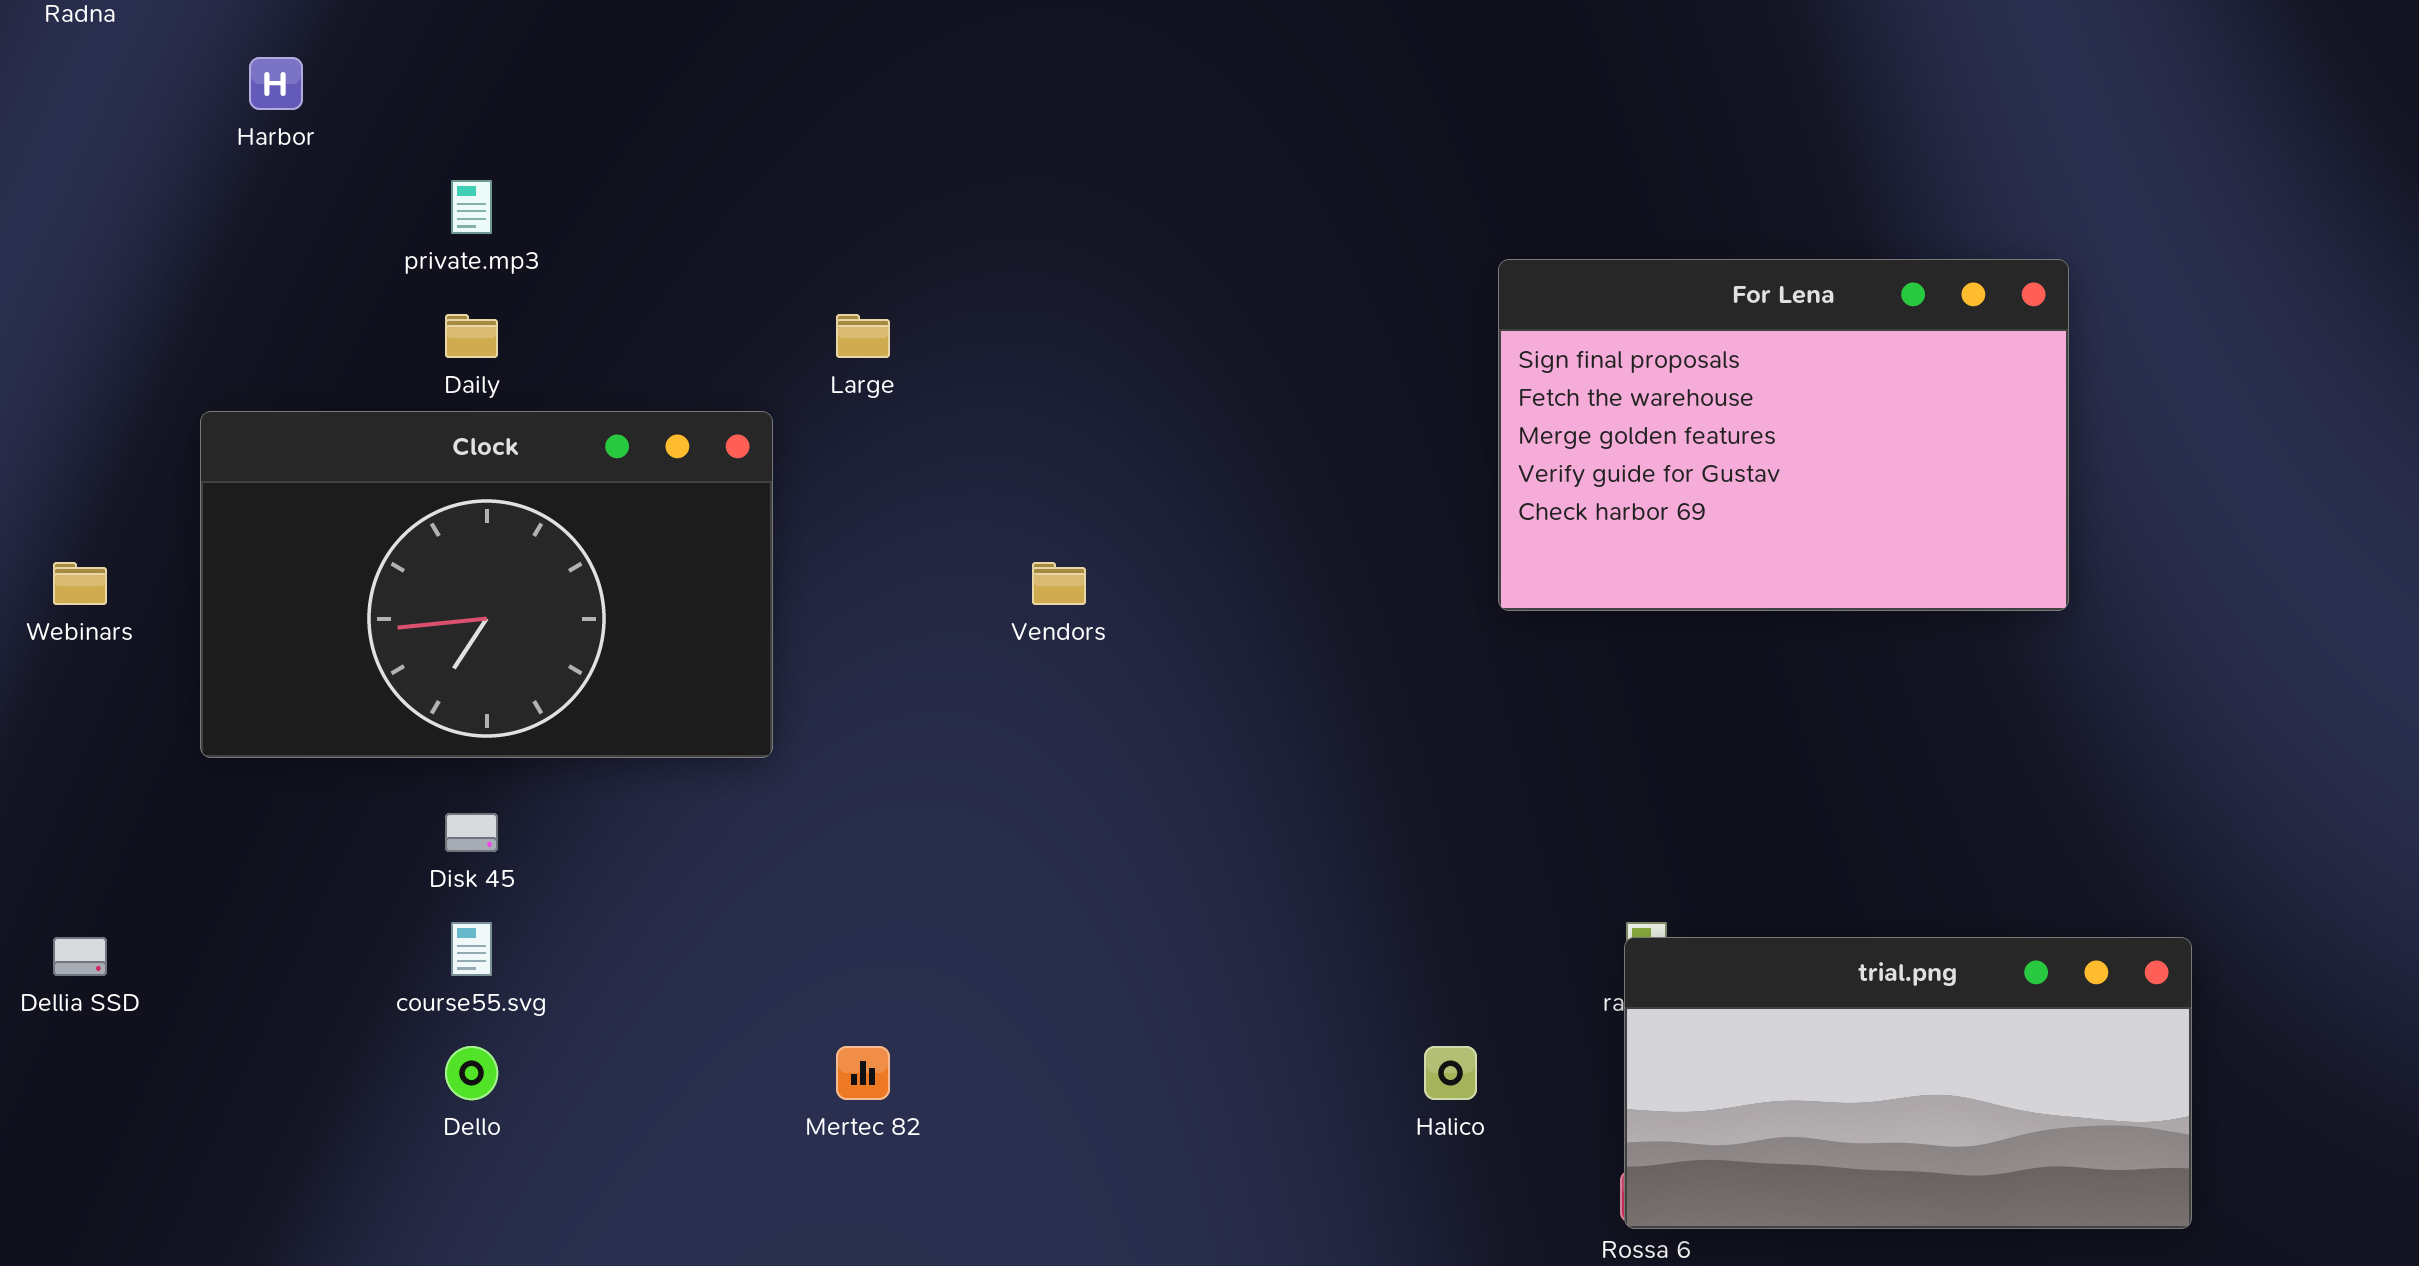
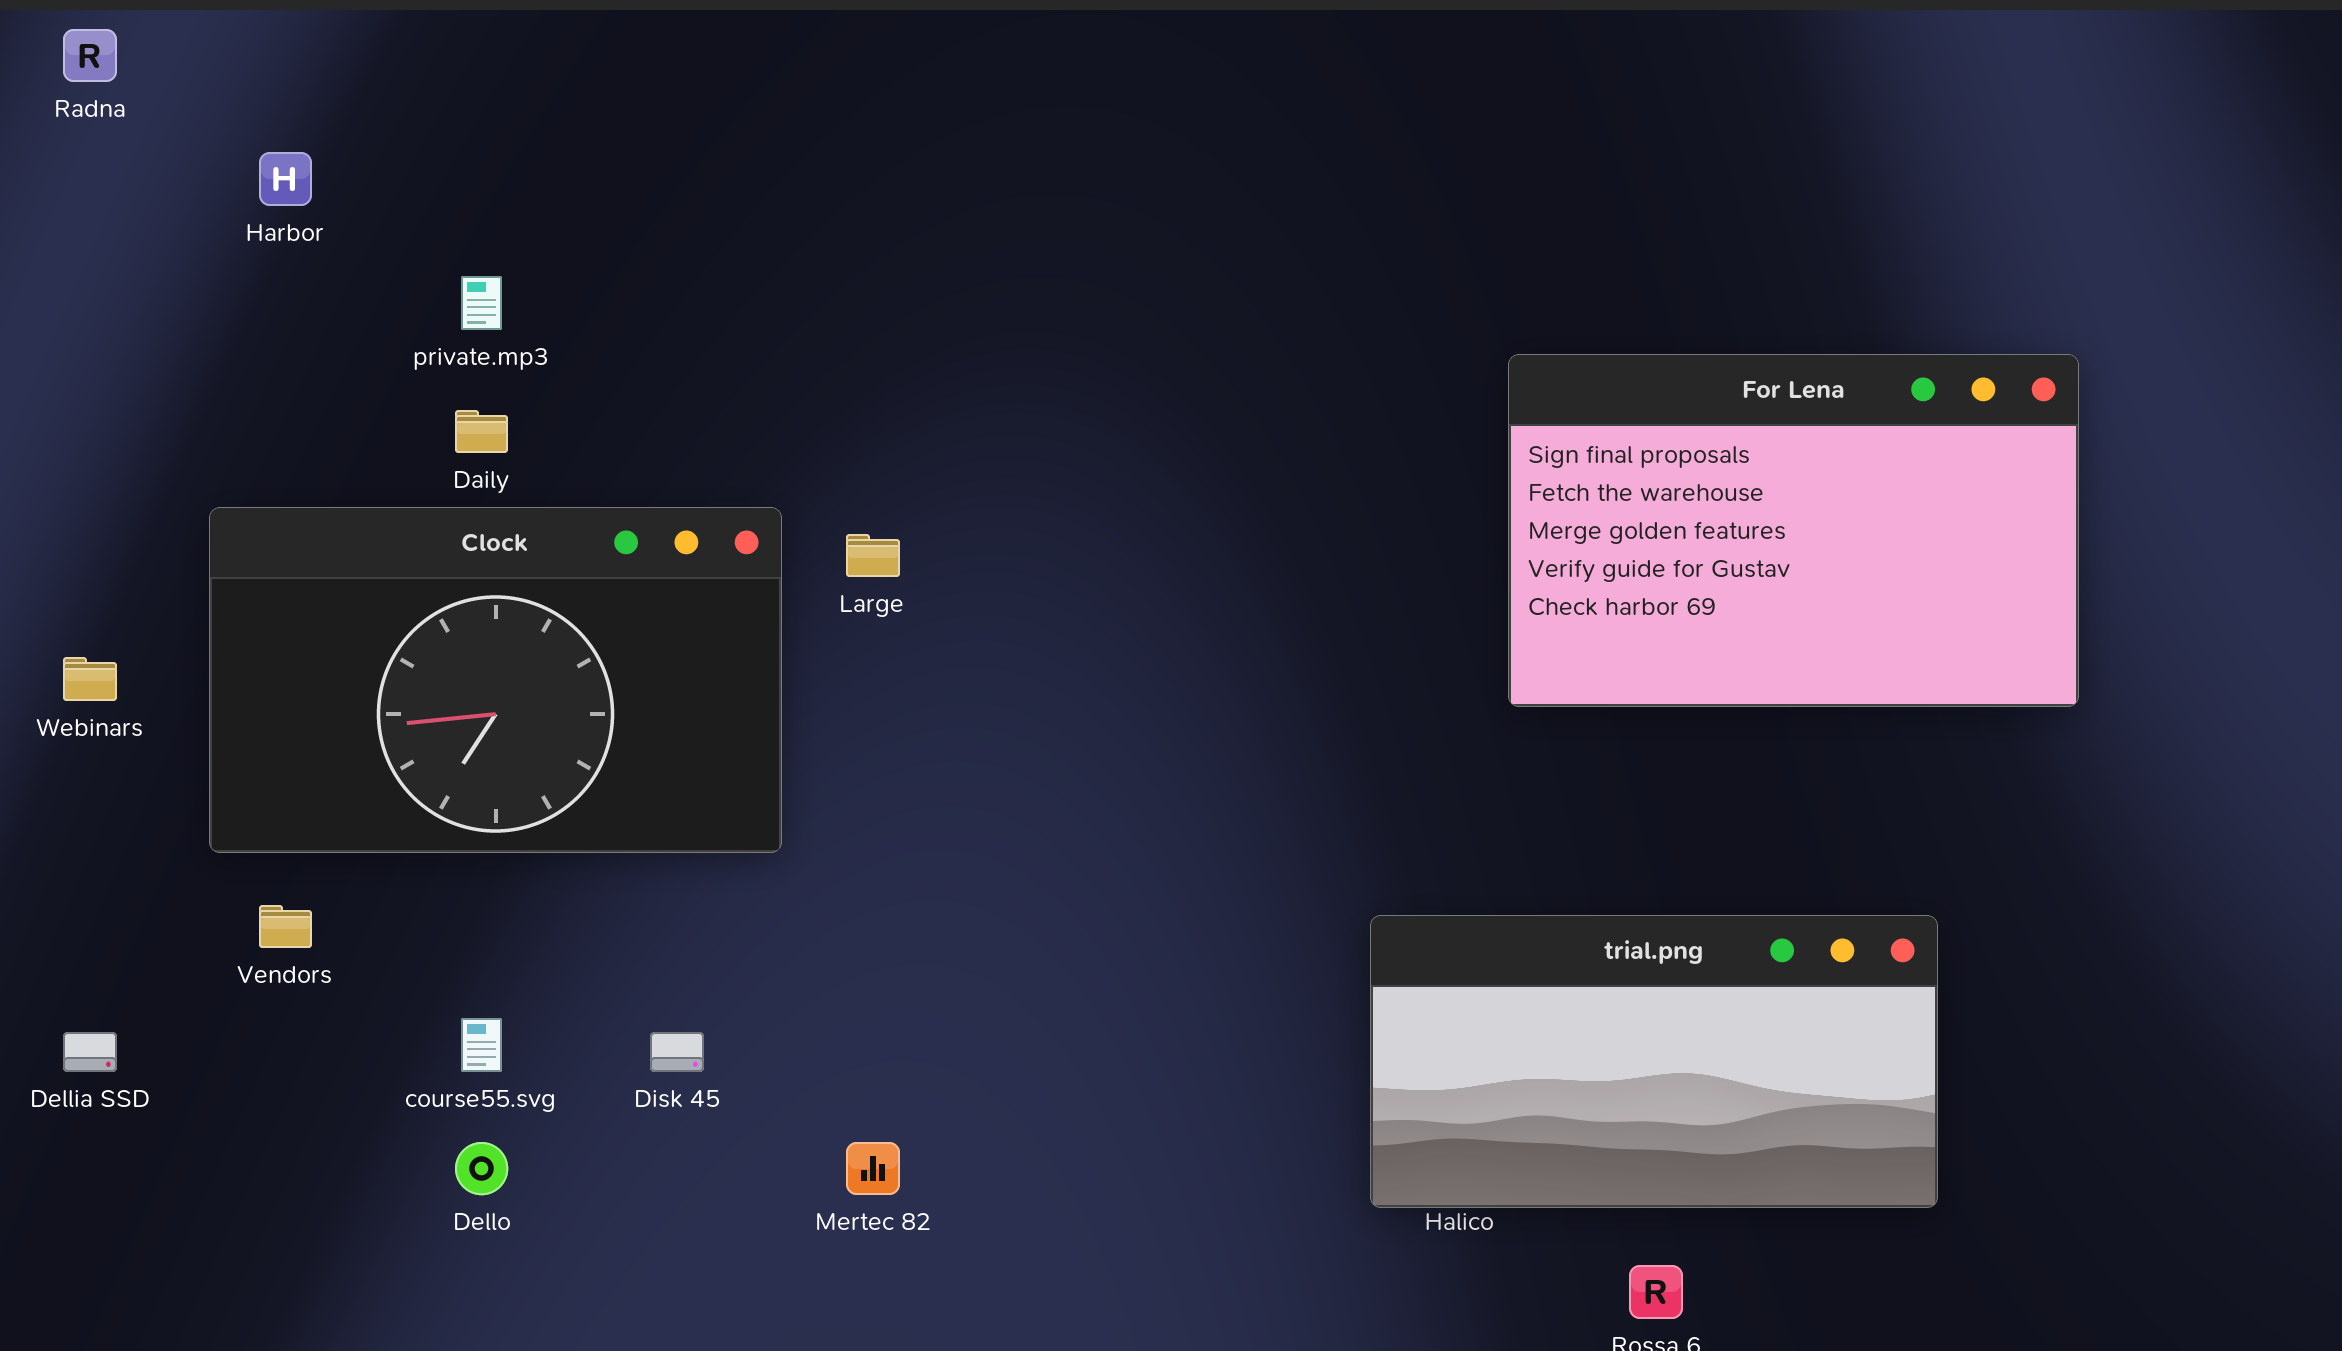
Large: [836,314,890,358] -> [846,534,900,577], moved
Vendors: [1032,562,1086,605] -> [259,905,312,948], moved
Disk 45: [445,813,498,852] -> [650,1032,704,1072], moved
trial.png: [1624,937,2192,1229] -> [1370,915,1938,1208], moved

